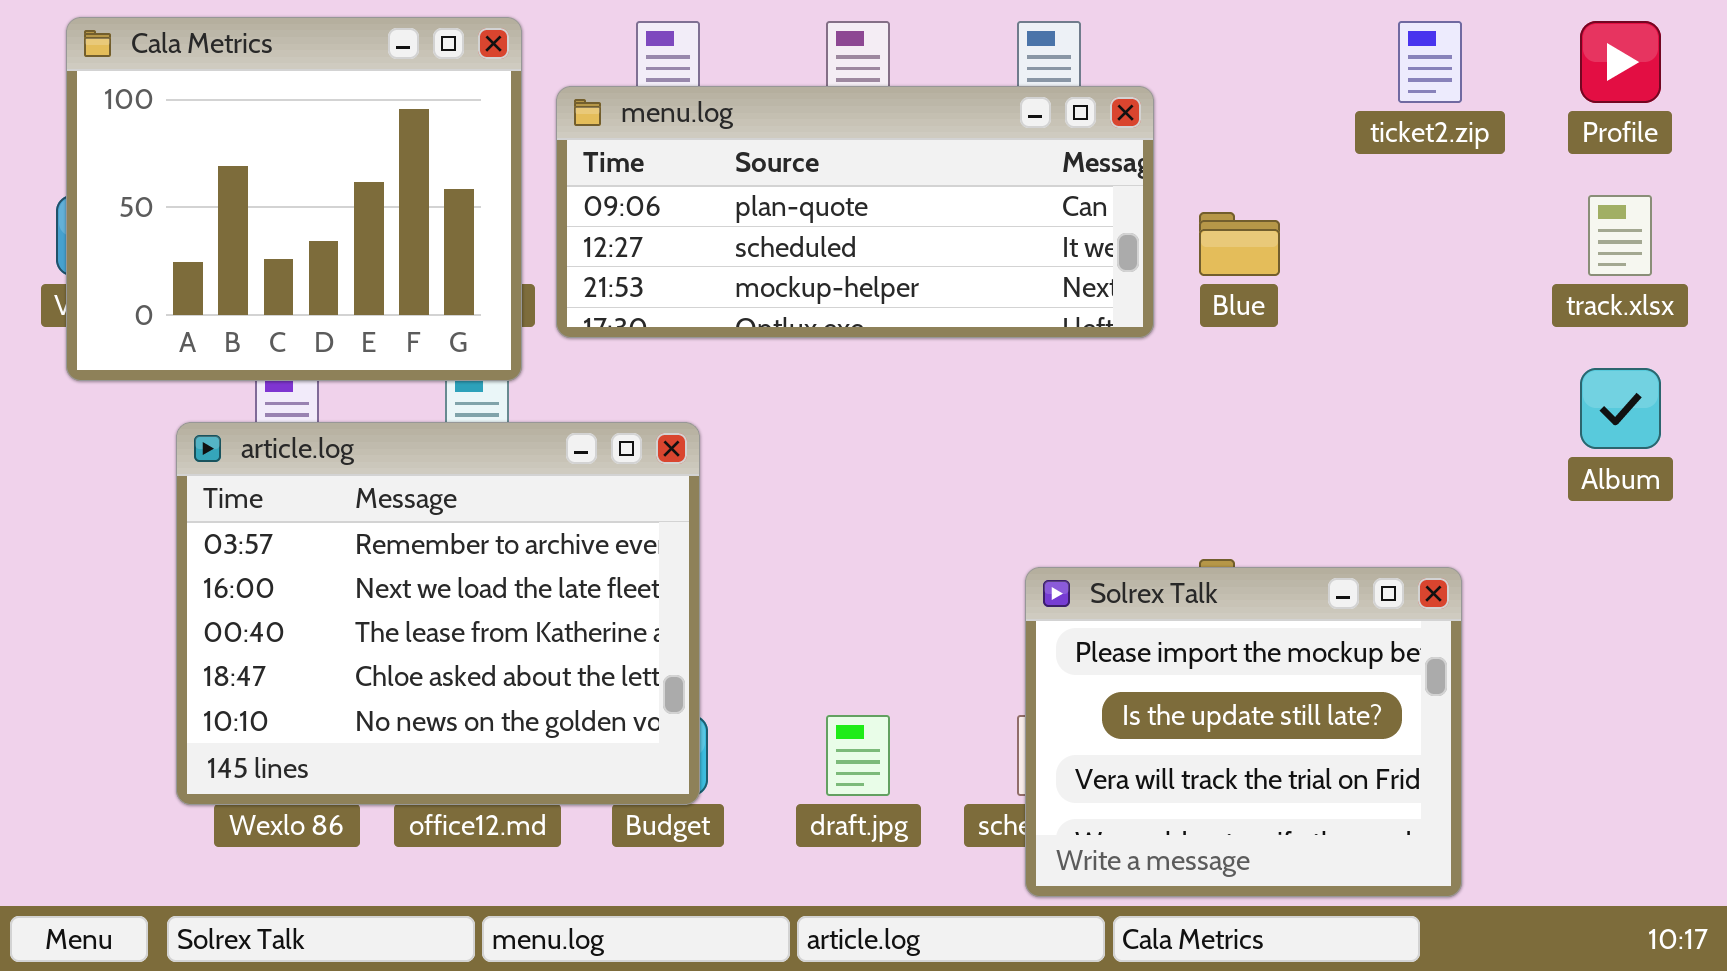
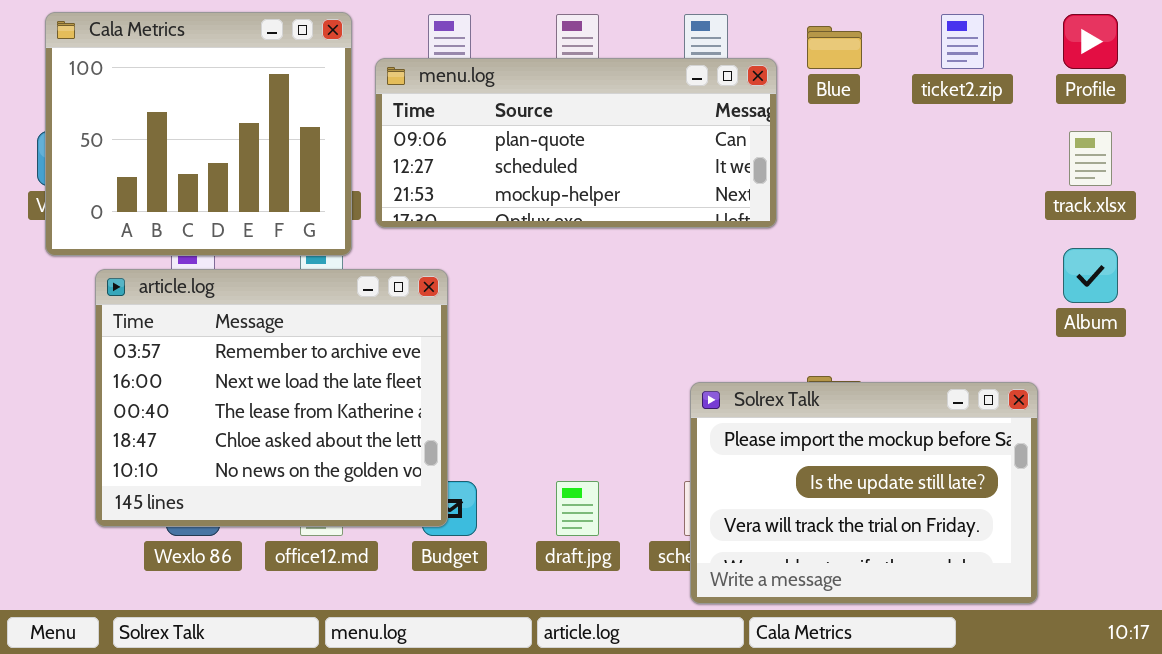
Blue: [1199,212,1280,276] -> [807,26,862,69], moved
article.log: [176,422,700,805] -> [95,269,448,527], moved
Solrex Talk: [1025,567,1462,897] -> [690,382,1038,604], resized

